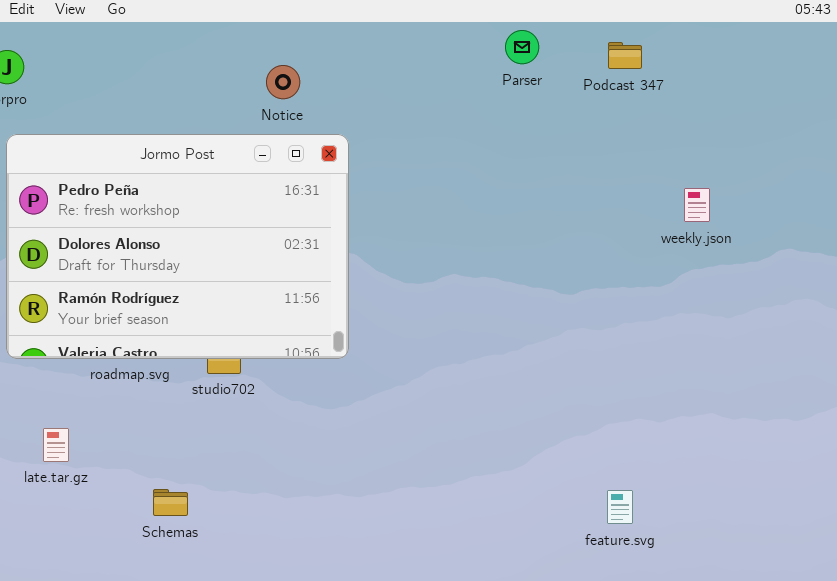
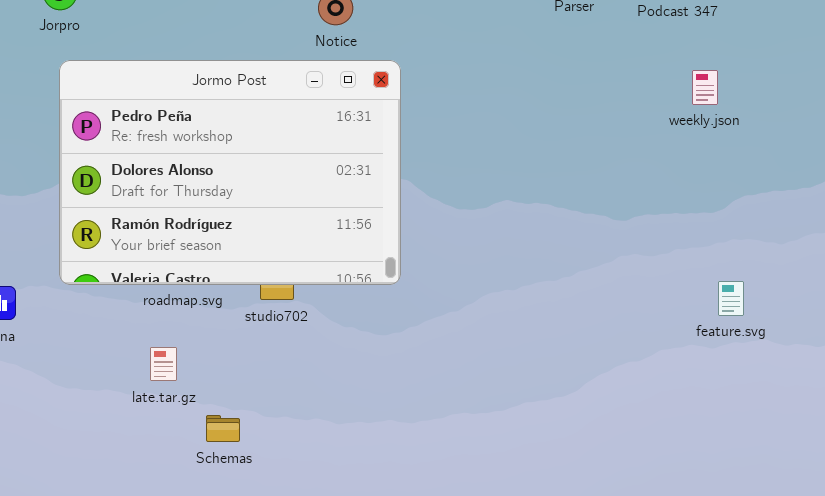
weekly.json: [684,188,710,222] -> [692,70,718,105], moved
late.tar.gz: [43,428,69,462] -> [150,347,177,381], moved
feature.svg: [607,490,633,524] -> [718,281,744,316], moved

